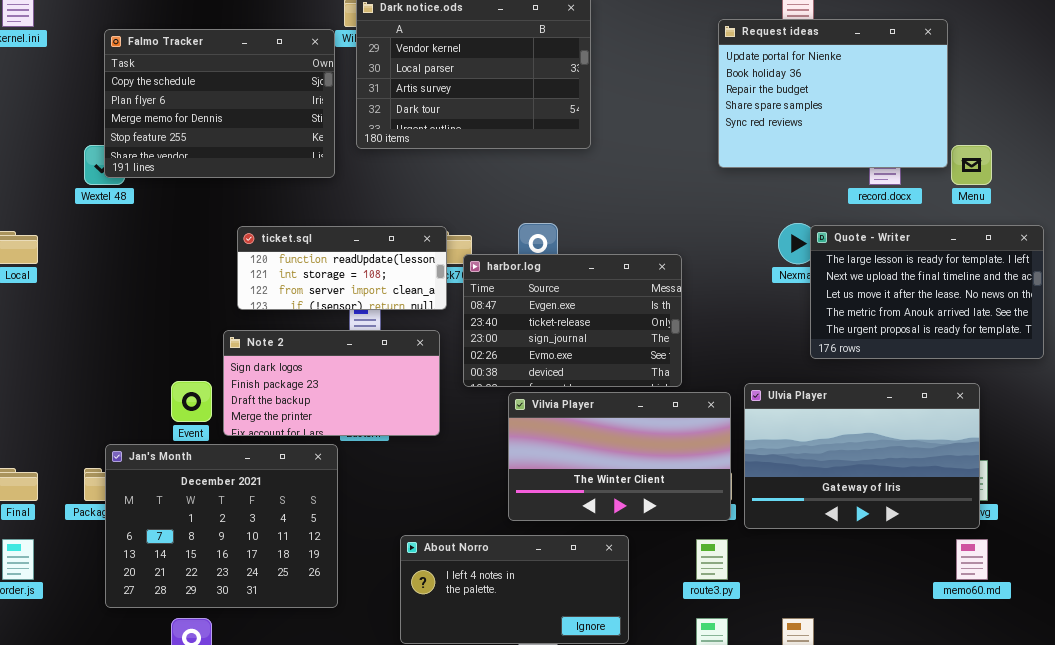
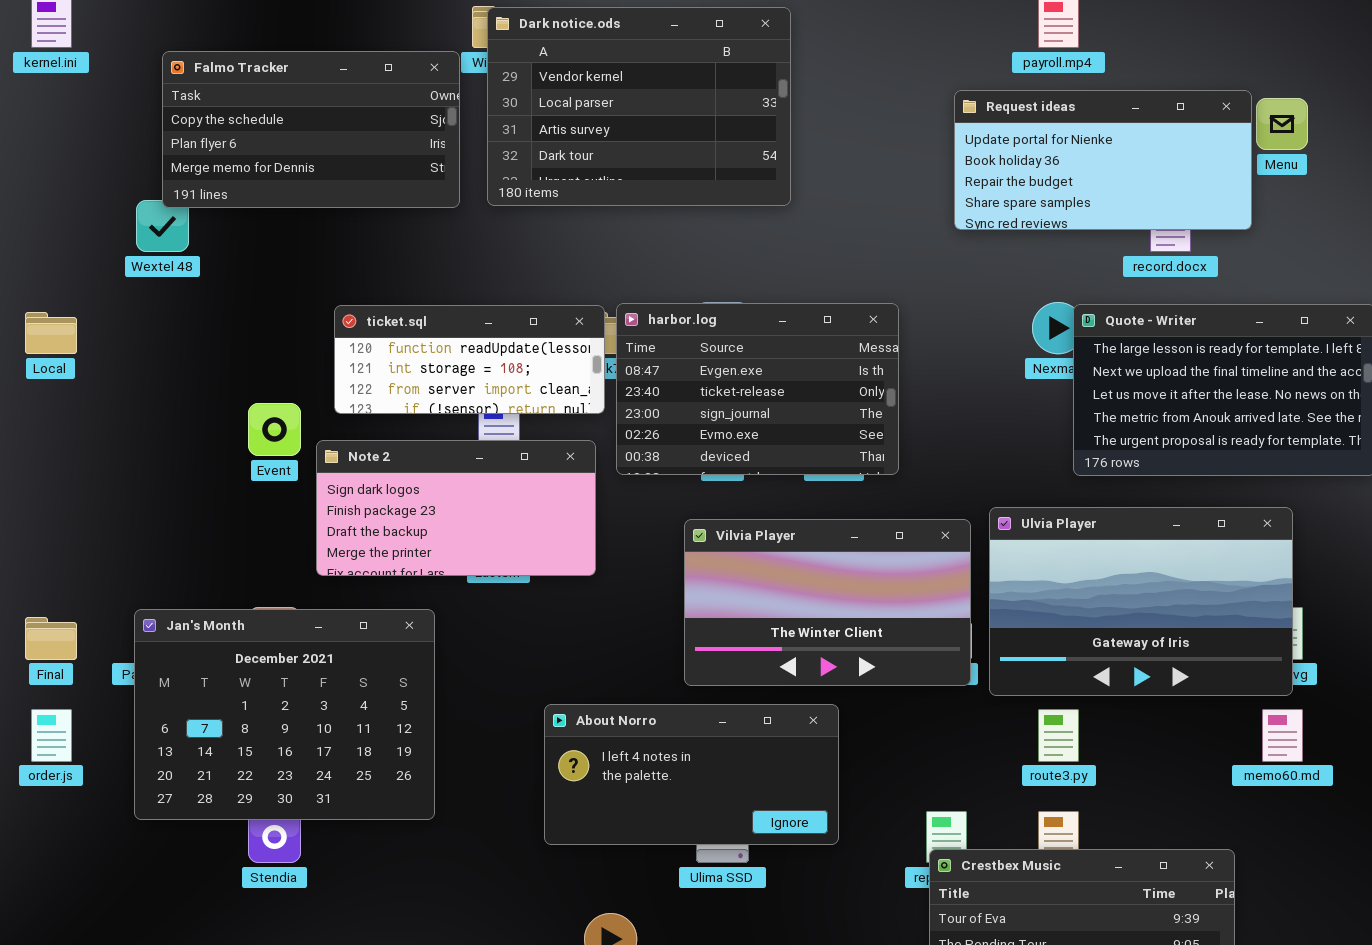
Request ideas: [718,19,948,168] -> [954,90,1252,230], resized
Falmo Tracker: [104,29,335,178] -> [162,51,460,208], resized
Menu: [951,145,992,185] -> [1256,98,1308,150], moved
harbor.log: [463,254,682,387] -> [616,303,899,475], moved
Event: [171,381,212,422] -> [248,403,301,456], moved
Jan's Month: [105,444,338,608] -> [134,609,435,820], moved
route3.py: [696,539,728,580] -> [1038,709,1079,762], moved

